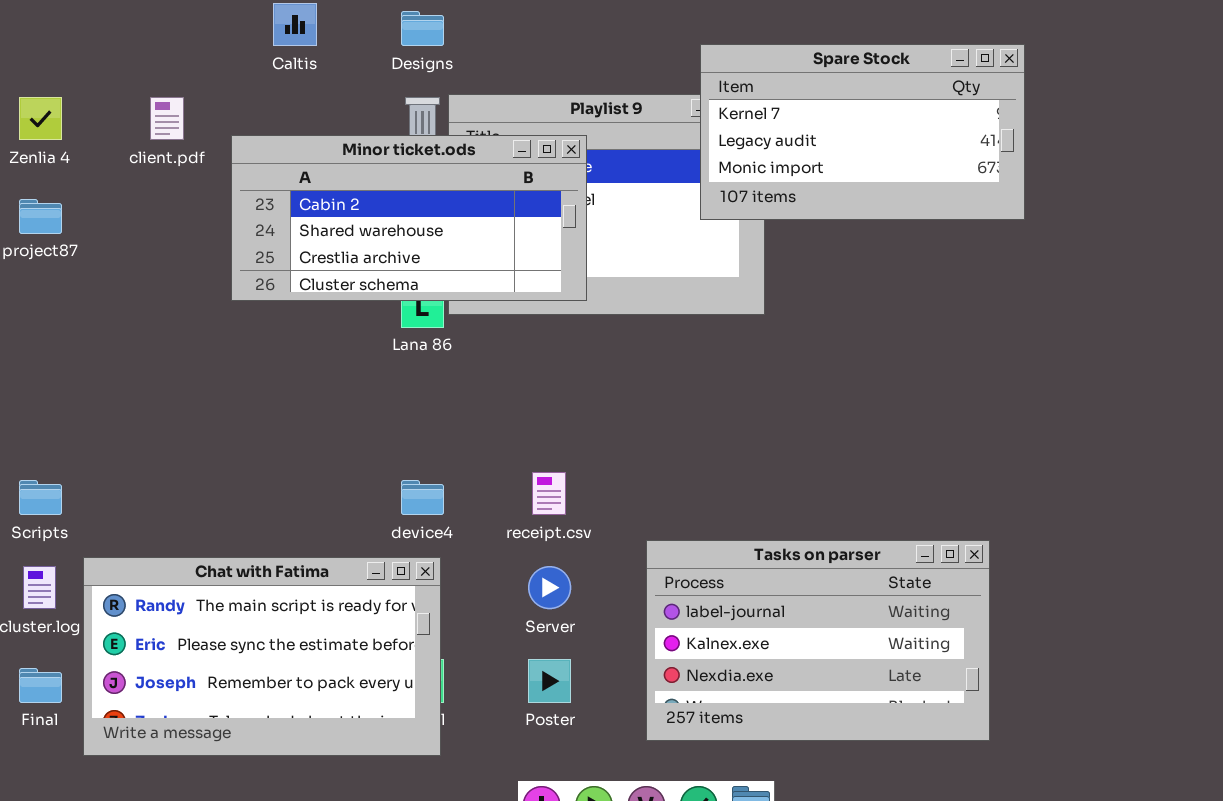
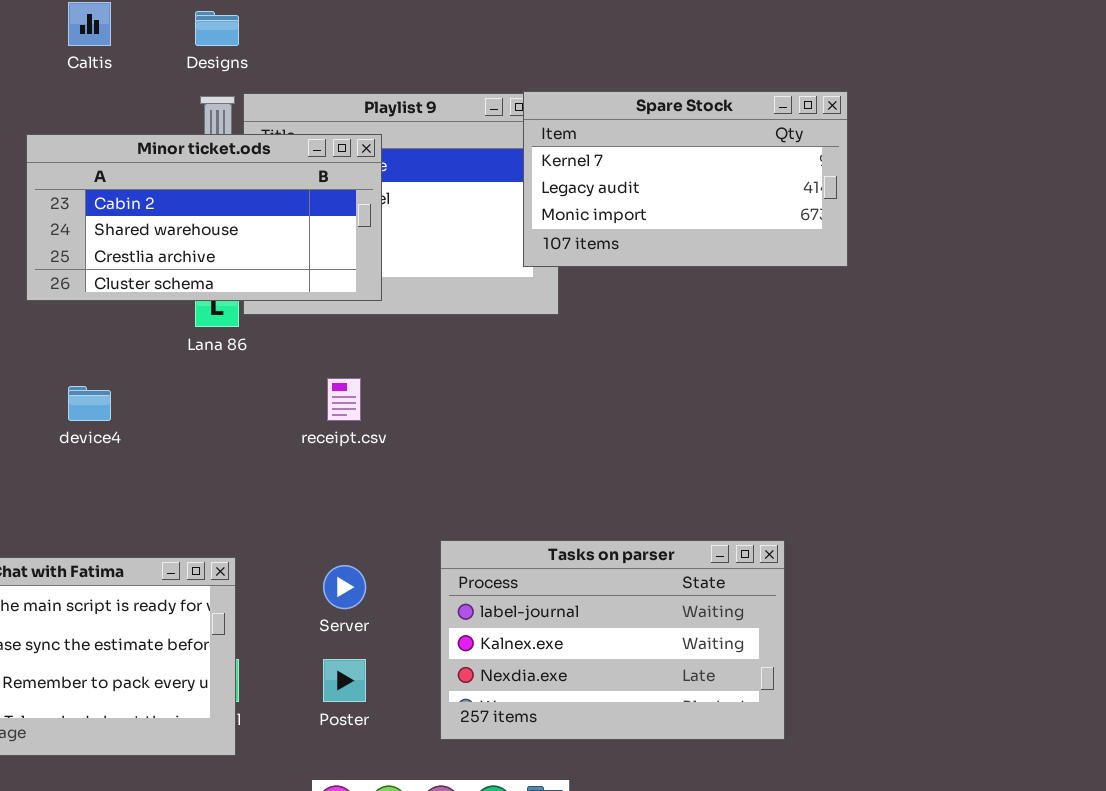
Spare Stock: [700,44,1025,220] -> [523,91,848,267], moved
receipt.csv: [532,472,566,515] -> [327,378,361,421], moved
device4: [401,480,444,515] -> [68,386,111,421], moved

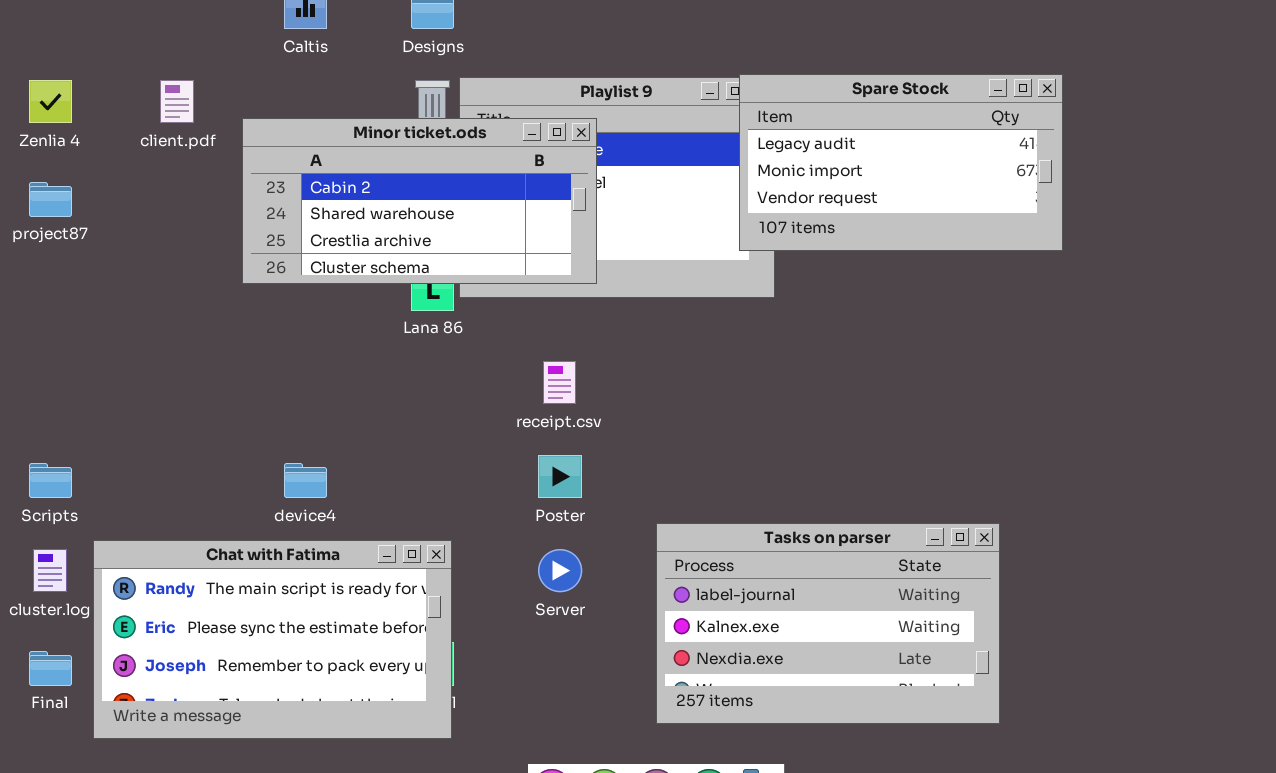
Spare Stock: [523,91,848,267] -> [739,74,1063,251], scrolled down 1 row
device4: [68,386,111,421] -> [284,463,327,498], moved
Poster: [323,659,366,702] -> [538,455,582,498], moved

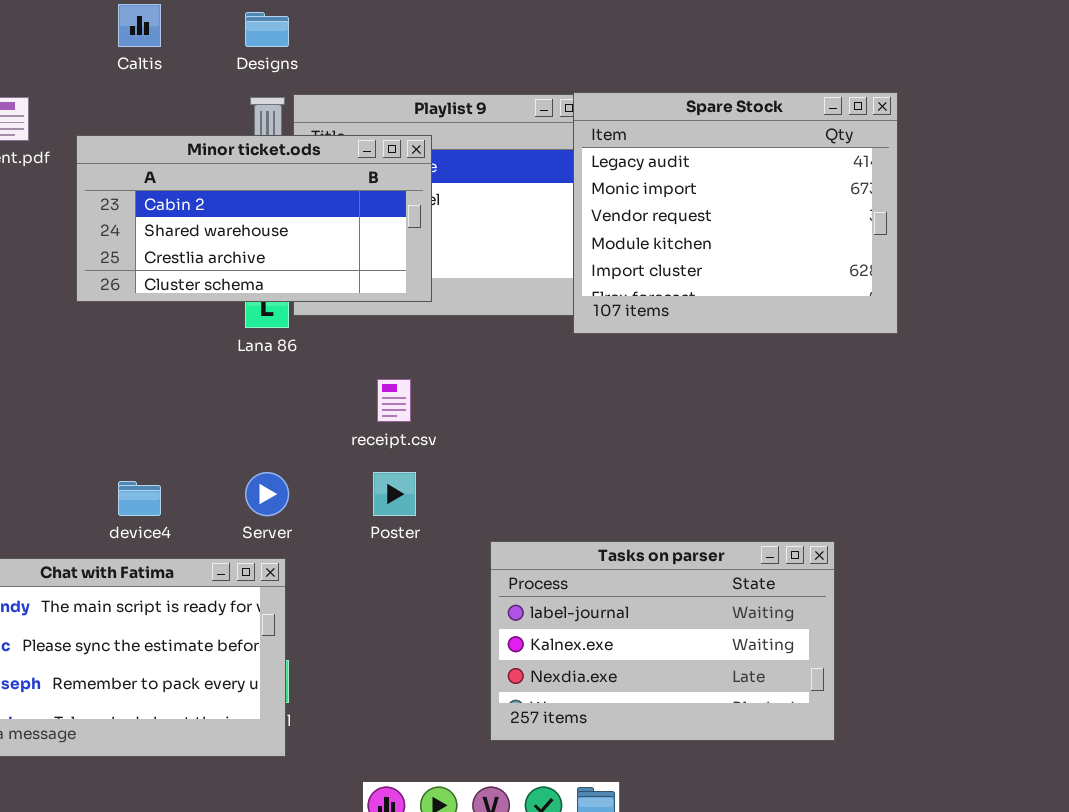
Spare Stock: [739,74,1063,251] -> [573,92,898,334], resized
Server: [538,549,582,592] -> [245,472,289,516], moved

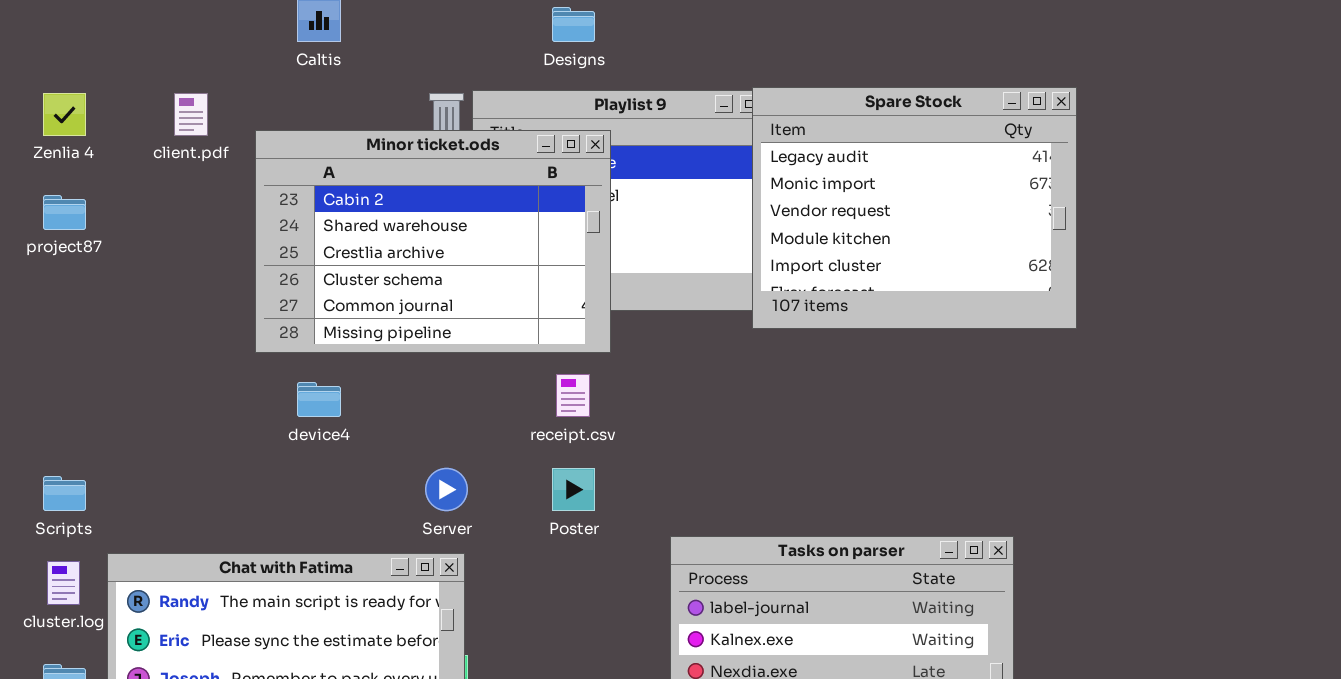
Designs: [245,12,289,47] -> [552,7,595,42], moved
Minor ticket.ods: [76,135,432,302] -> [255,130,611,353], resized
device4: [118,481,161,516] -> [297,382,341,417], moved

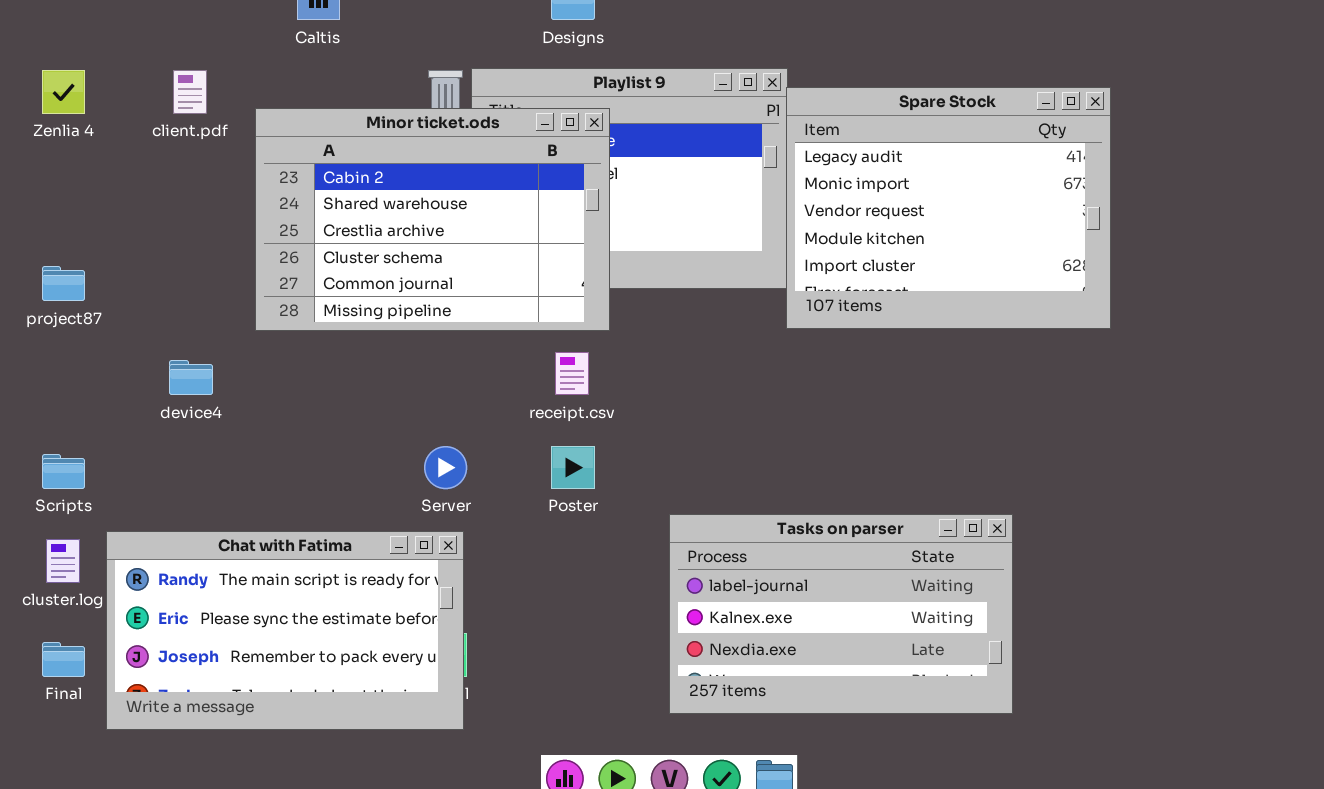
Spare Stock: [752,87,1077,329] -> [786,87,1111,329], moved
project87: [43,195,86,230] -> [42,266,85,301], moved
device4: [297,382,341,417] -> [169,360,213,395], moved

